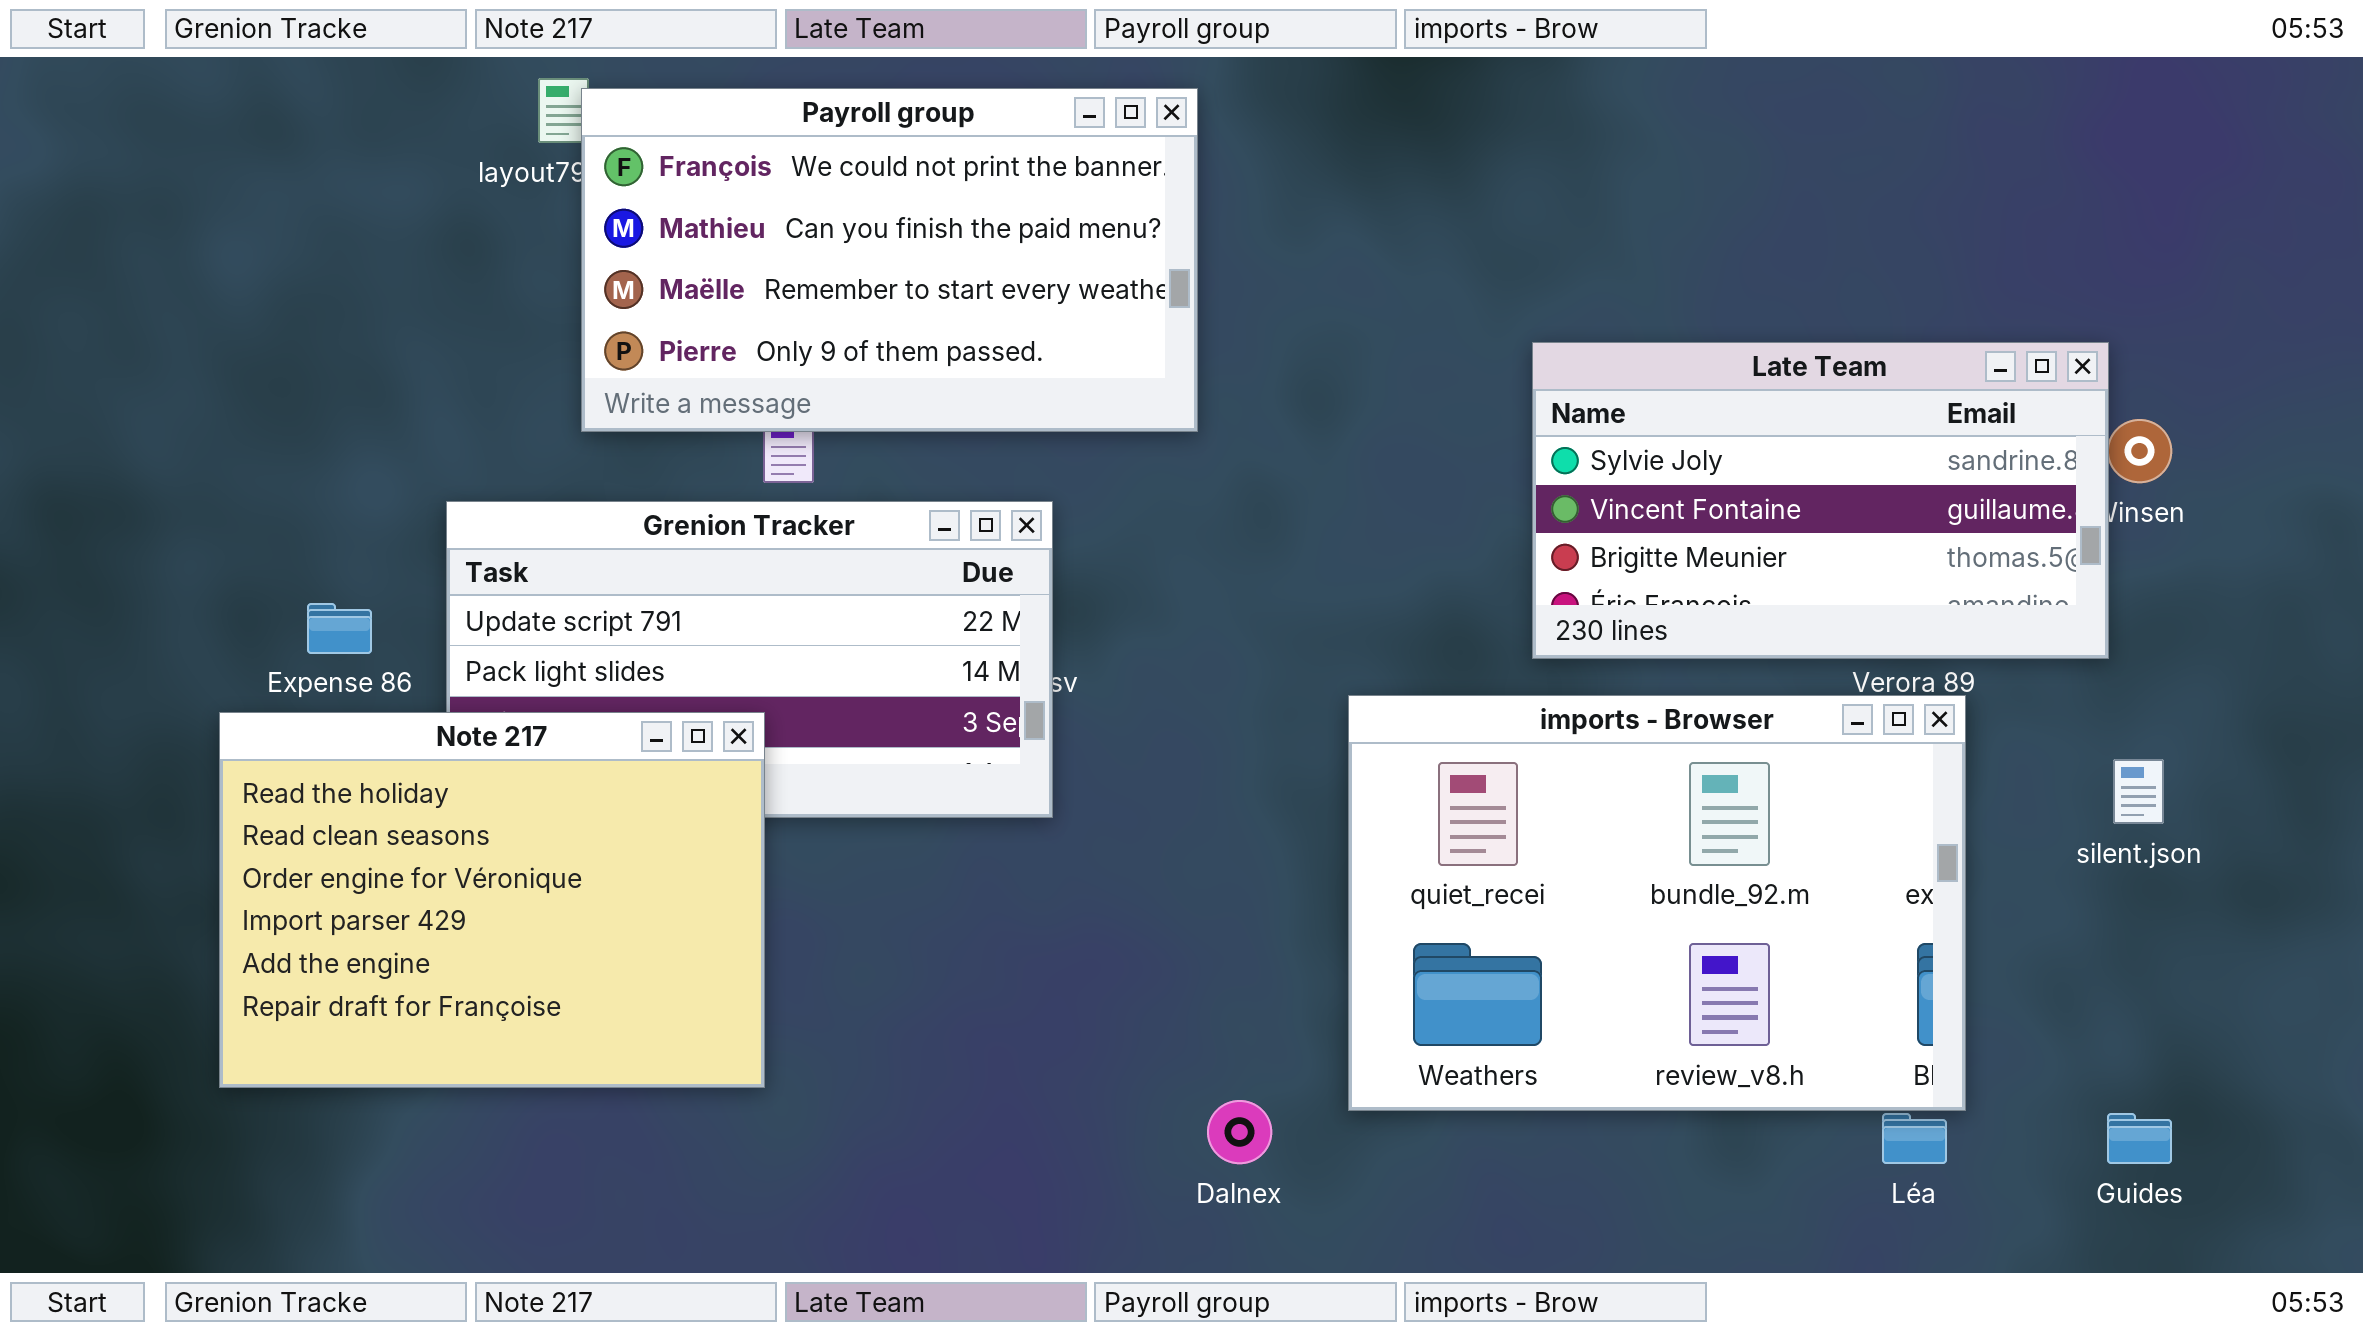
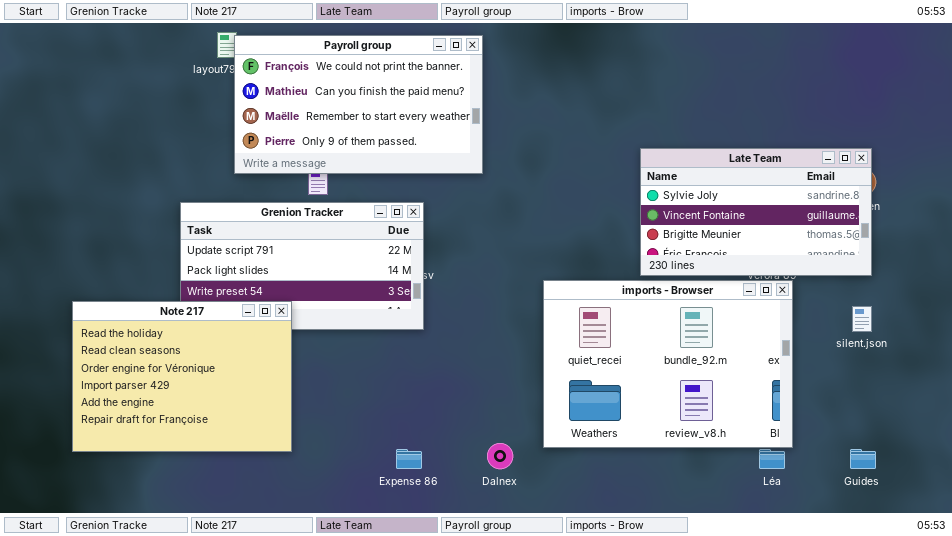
Late Team: [1532,342,2109,659] -> [640,148,872,276], moved
Expense 86: [307,603,372,654] -> [396,449,422,469], moved
Note 217: [219,712,765,1088] -> [72,301,292,452], moved

